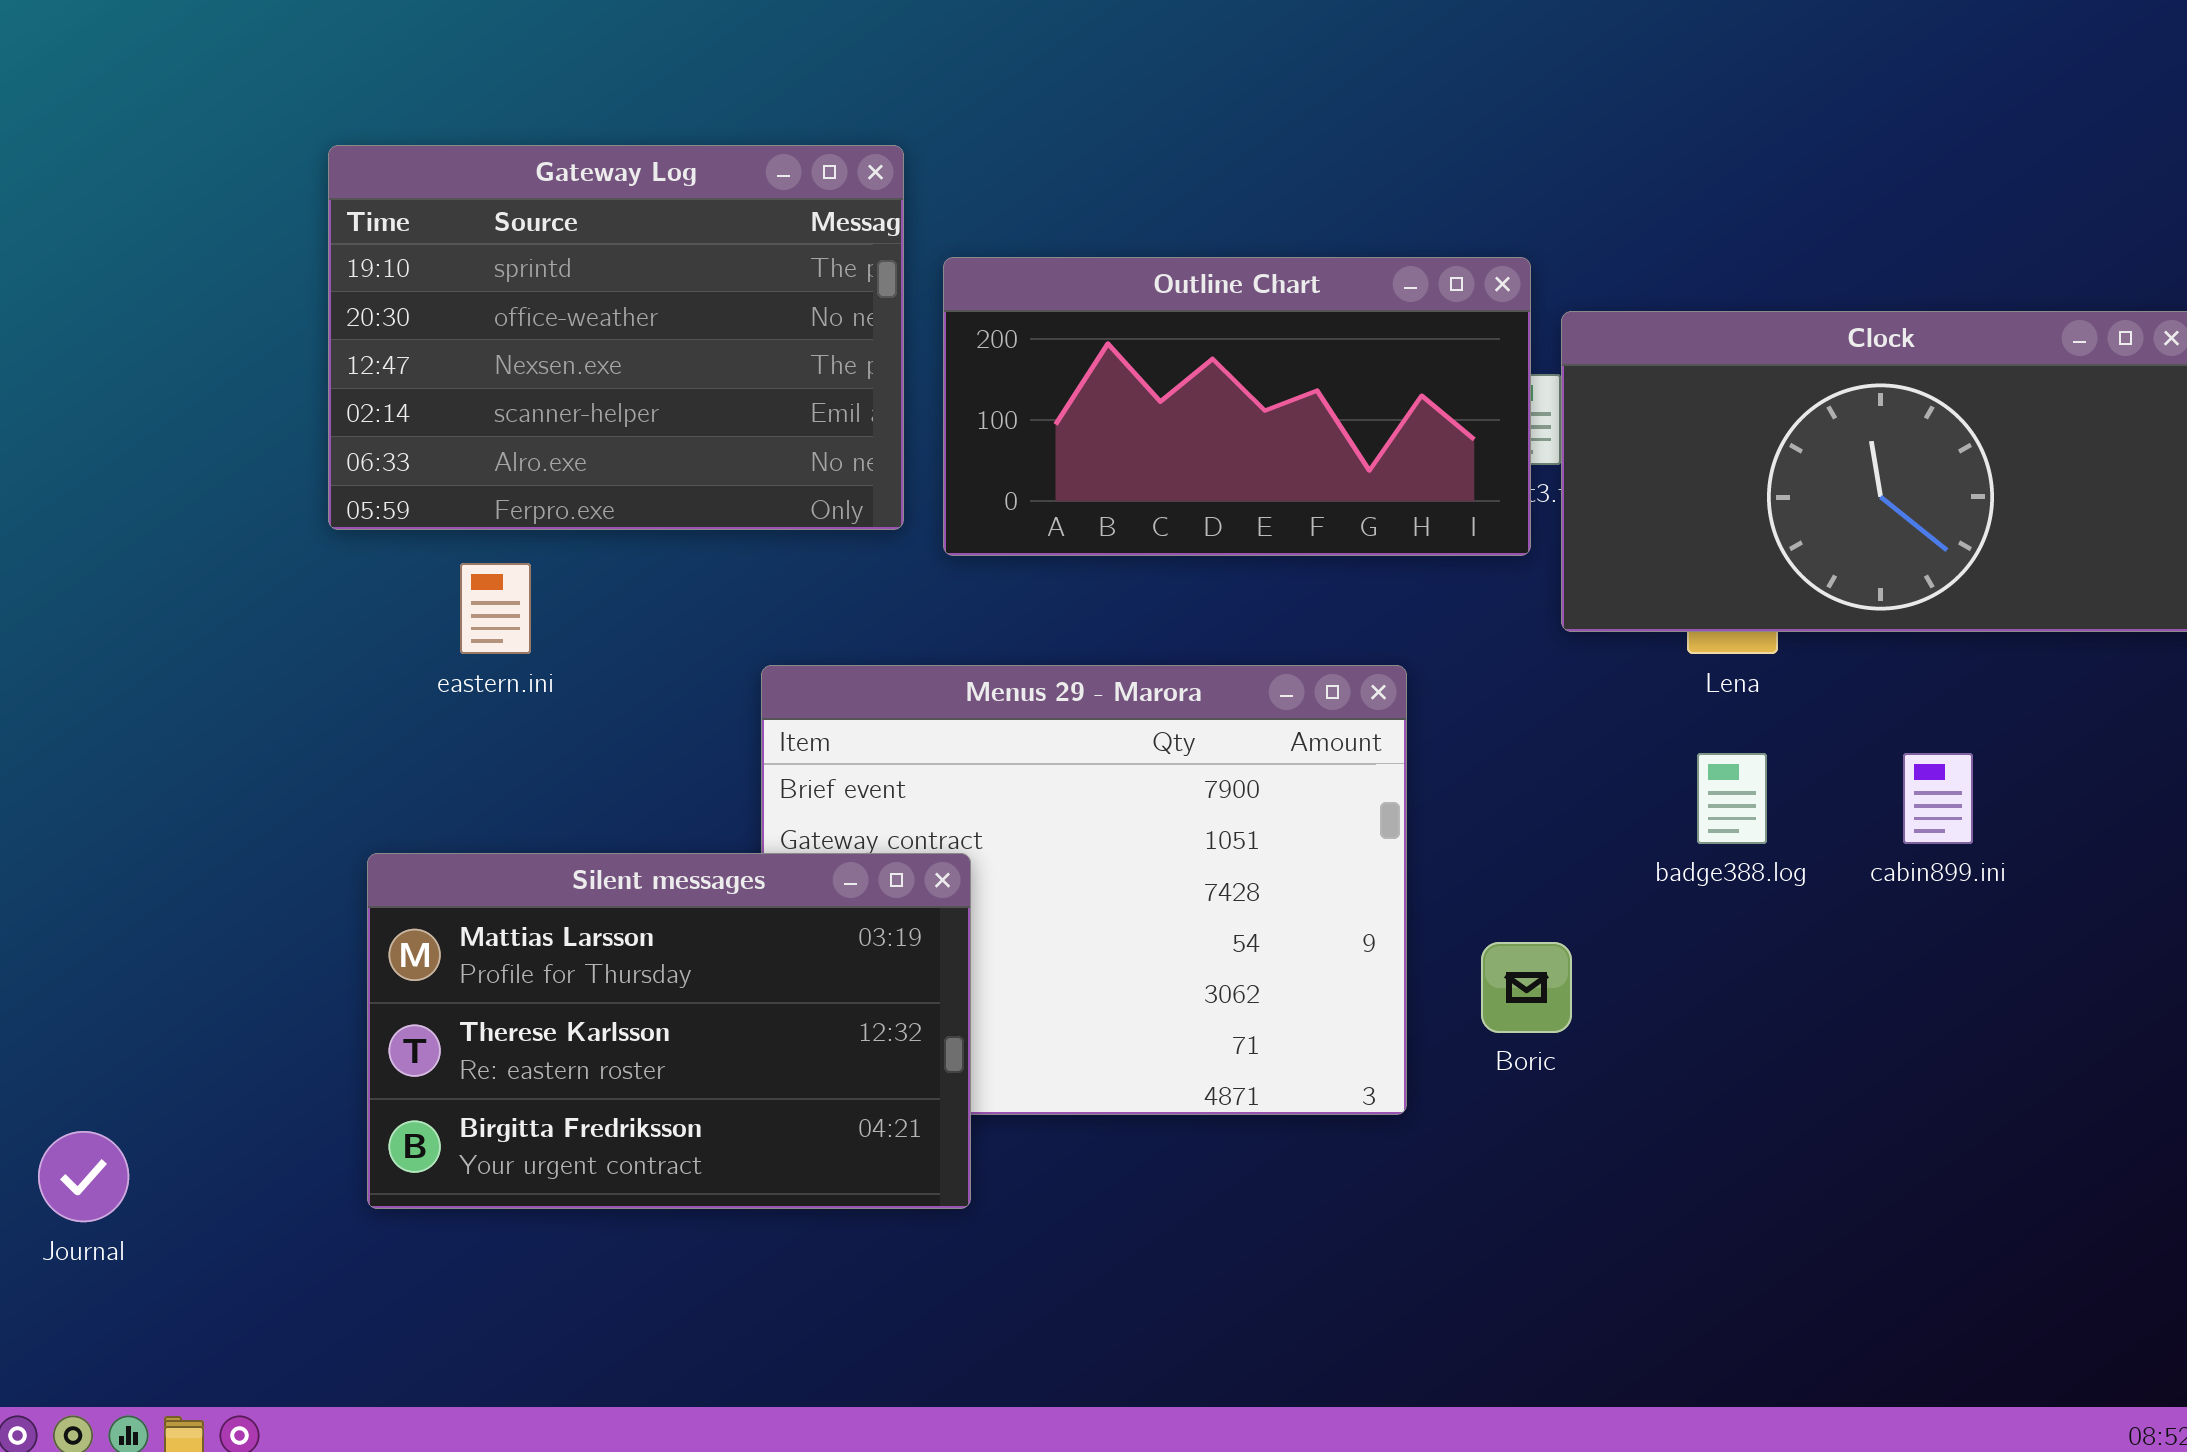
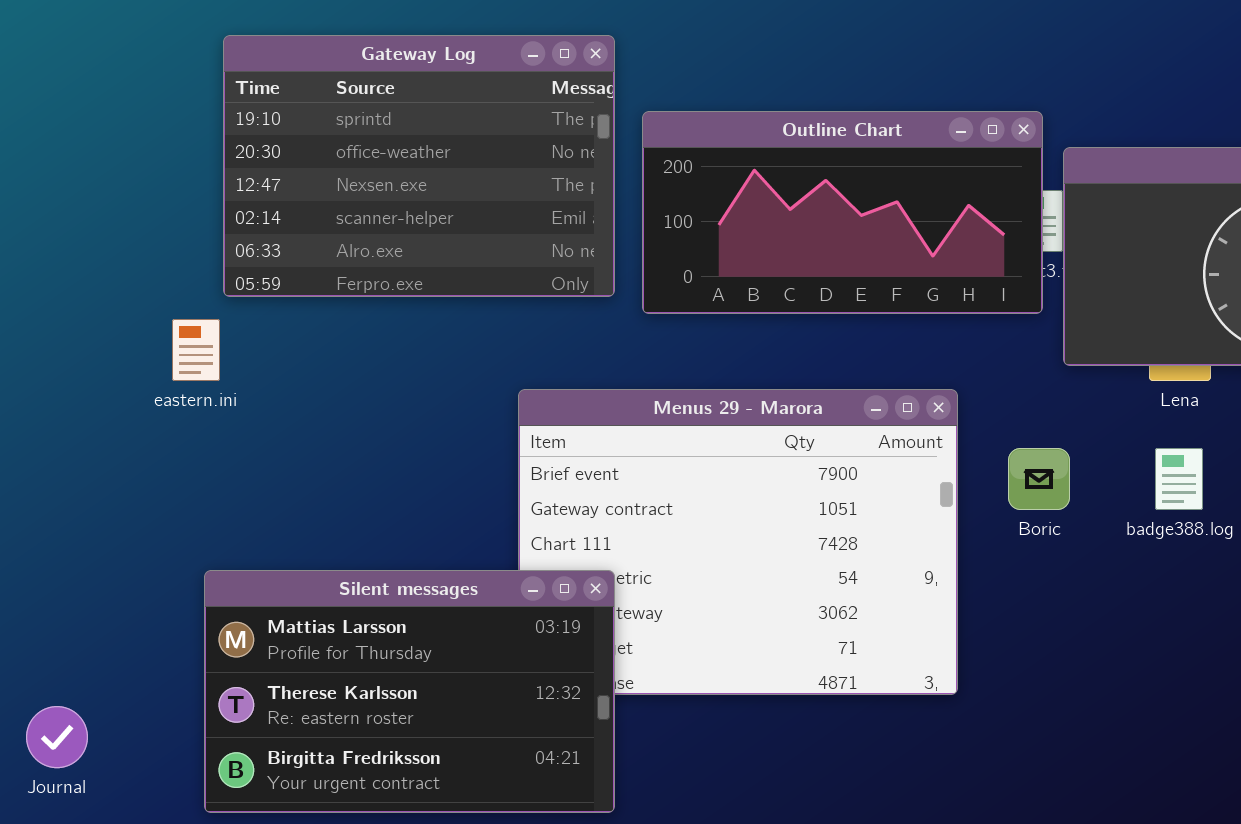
eastern.ini: [460,563,531,654] -> [172,319,220,381], moved
Silent messages: [367,853,971,1209] -> [204,570,615,813], moved
Boric: [1481,942,1572,1033] -> [1008,448,1070,510], moved

